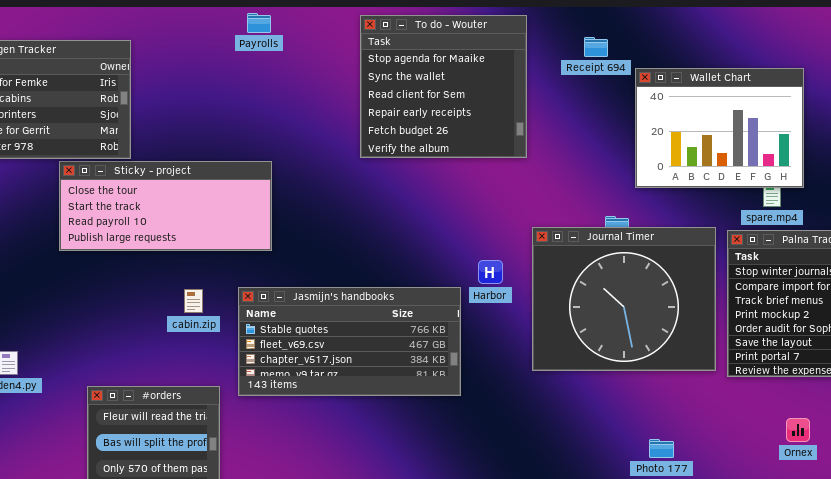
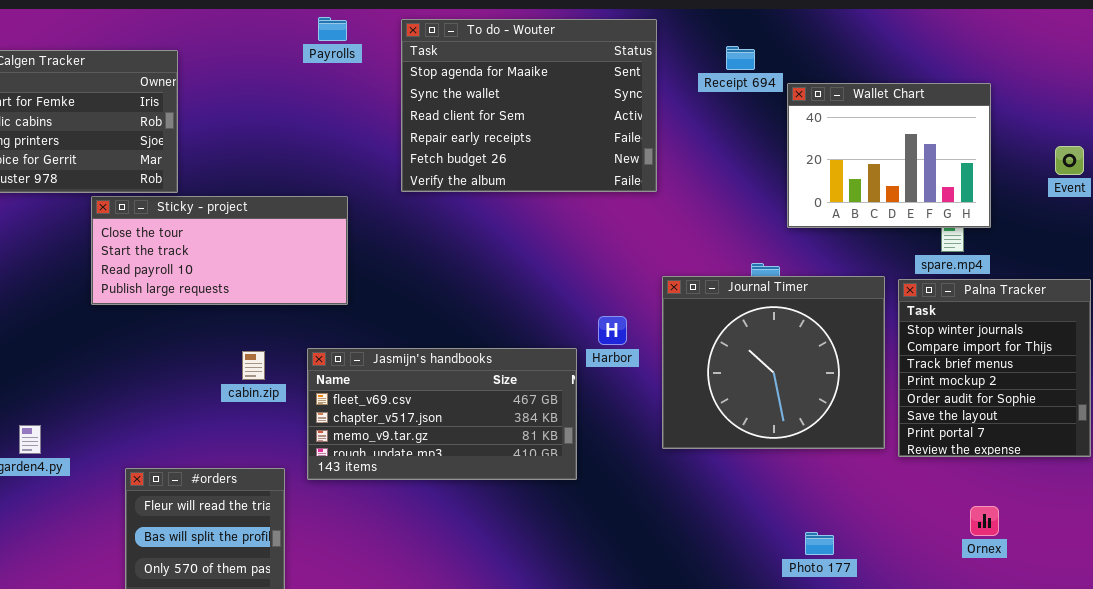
To do - Wouter: [360,15,527,158] -> [401,19,657,192], resized
Jasmijn's handbooks: [238,287,461,396] -> [307,348,577,480], scrolled down 1 row

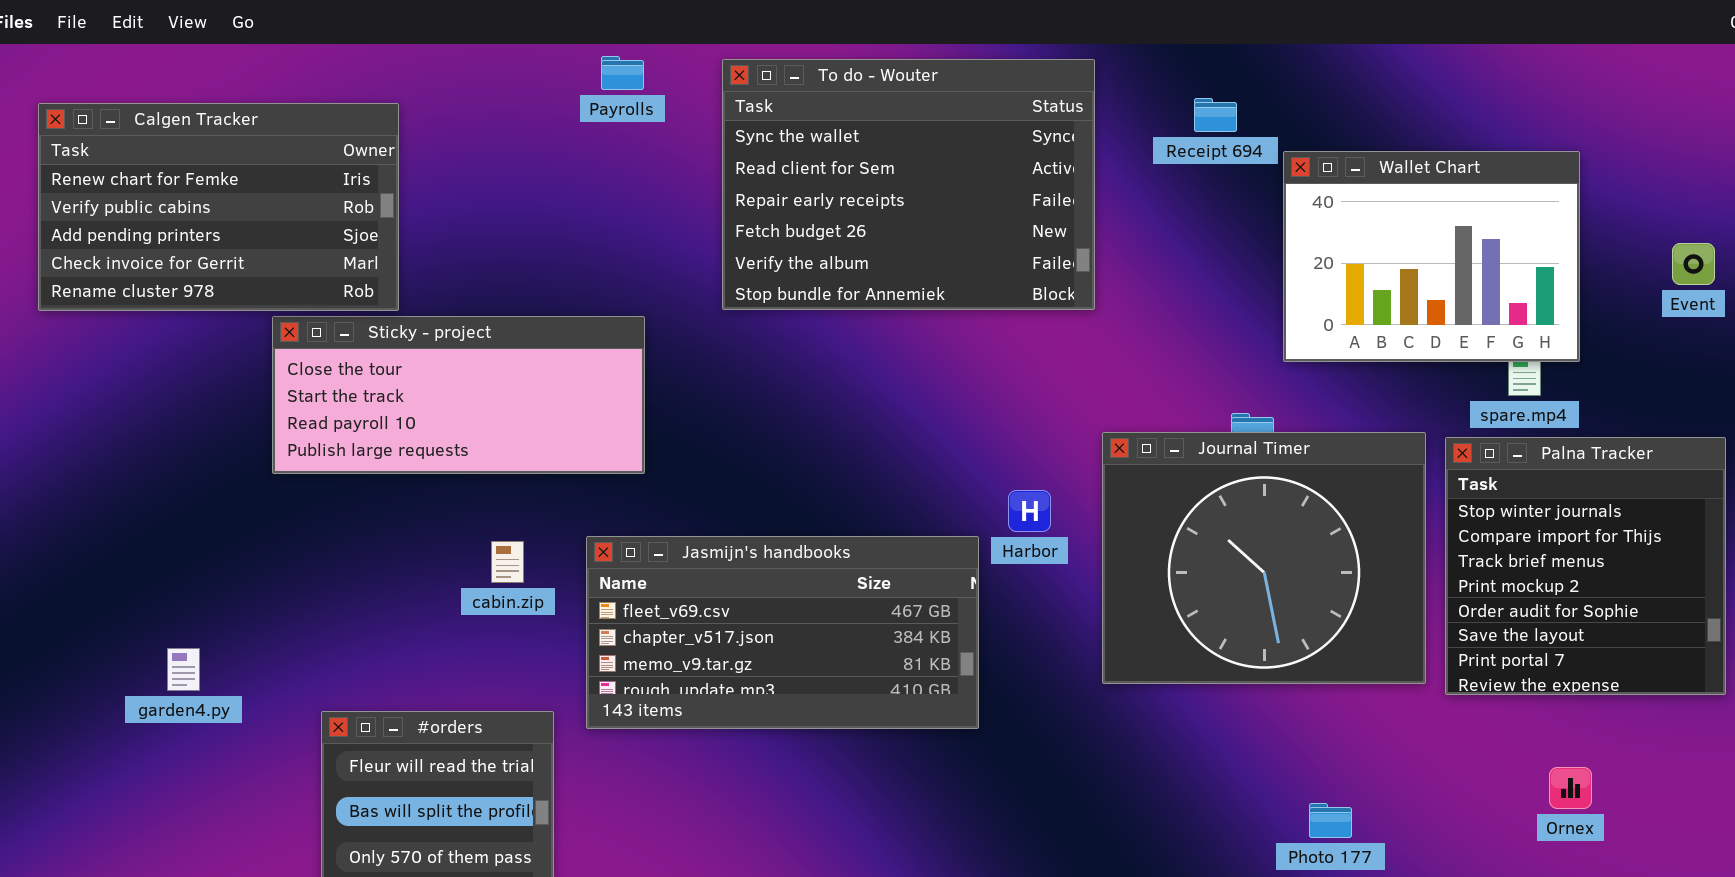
To do - Wouter: [401,19,657,192] -> [722,59,1095,310], scrolled down 1 row

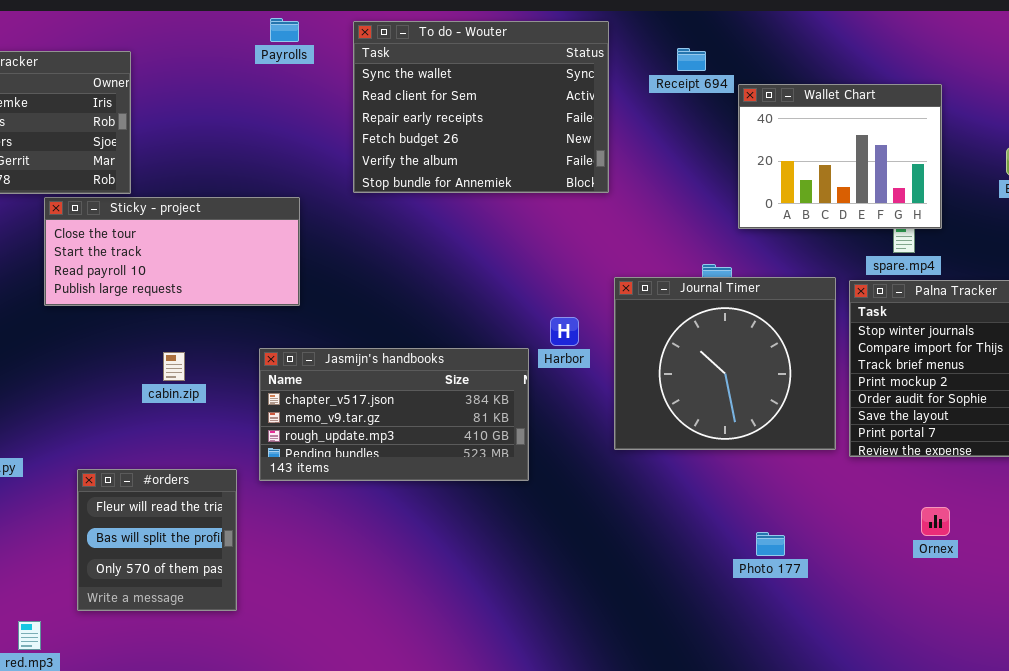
Jasmijn's handbooks: [586,536,979,729] -> [259,348,529,481], scrolled down 1 row
cabin.zip: [491,541,524,583] -> [163,352,185,381], moved

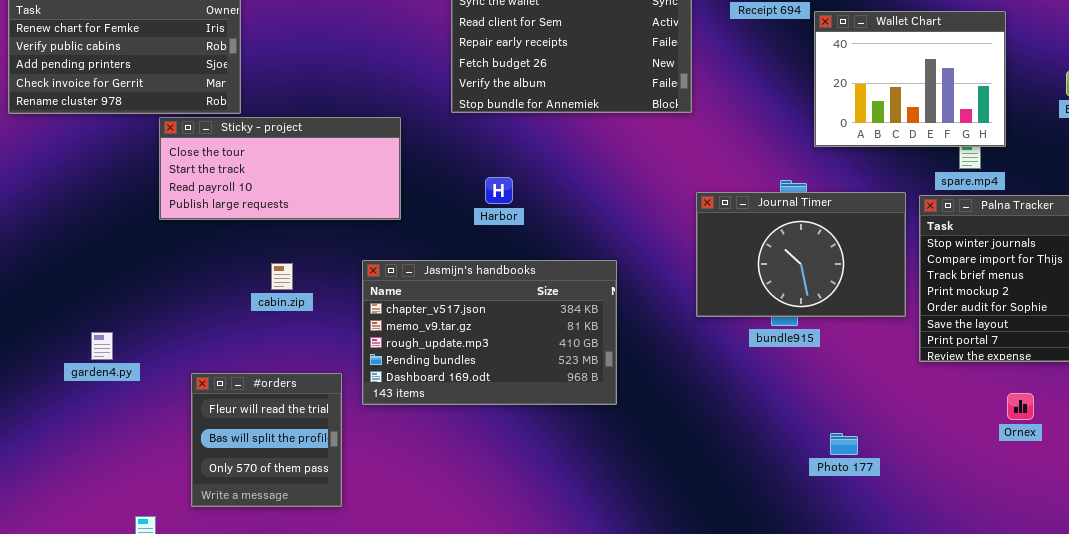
Journal Timer: [614,277,836,450] -> [696,192,906,317], resized
Harbor: [550,317,579,346] -> [485,177,513,204], moved
Jasmijn's handbooks: [259,348,529,481] -> [362,260,617,405], resized
Ornex: [921,507,950,536] -> [1007,393,1034,420], moved

